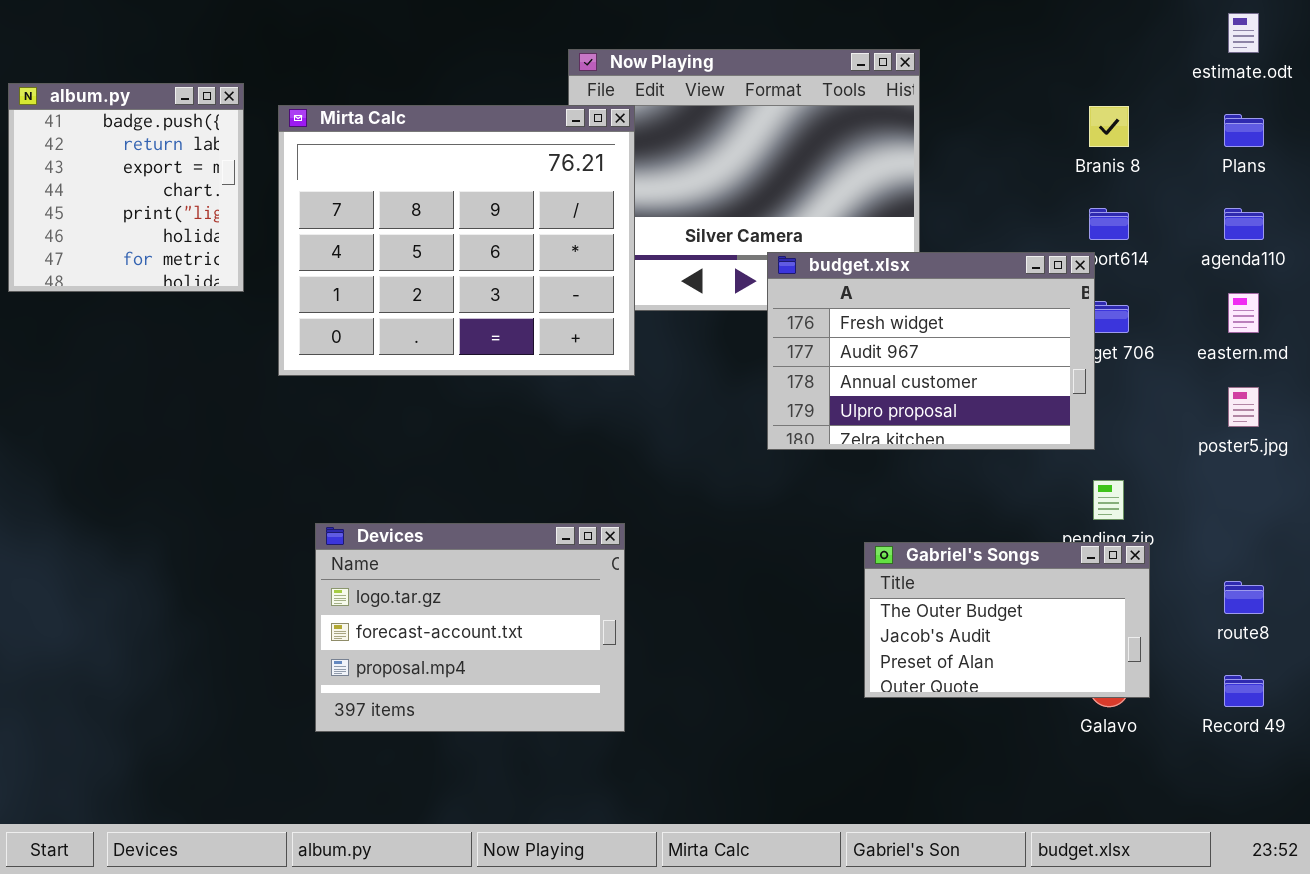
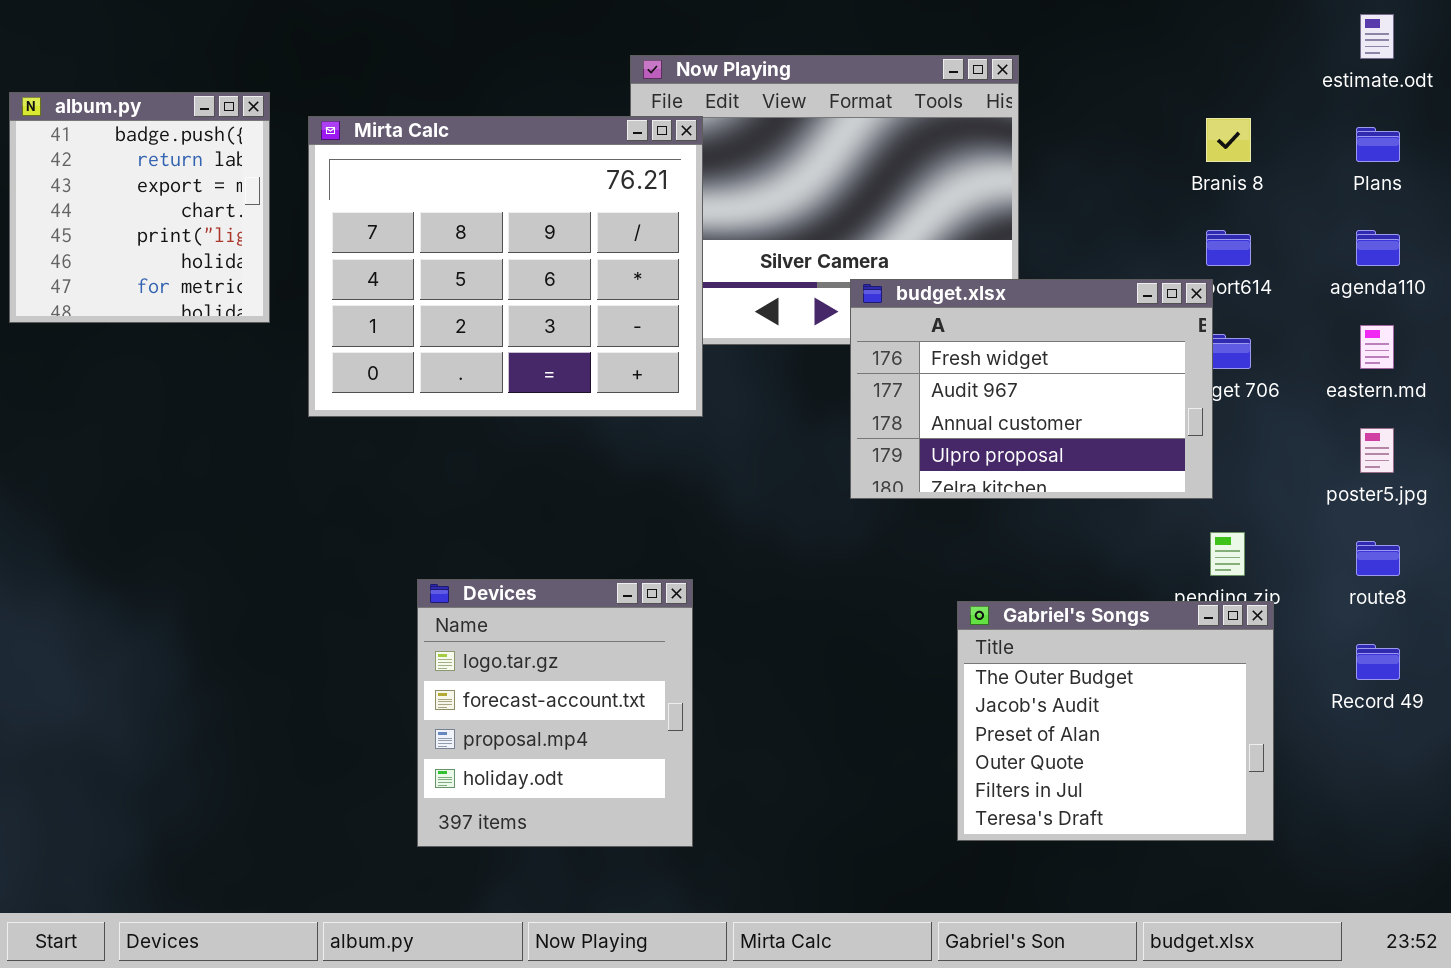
Devices: [315,523,625,732] -> [417,579,693,847], resized
Gabriel's Songs: [864,542,1150,698] -> [957,601,1274,841], resized
route8: [1224,581,1264,614] -> [1356,541,1400,576], moved
Record 49: [1224,675,1264,707] -> [1356,644,1400,680], moved

